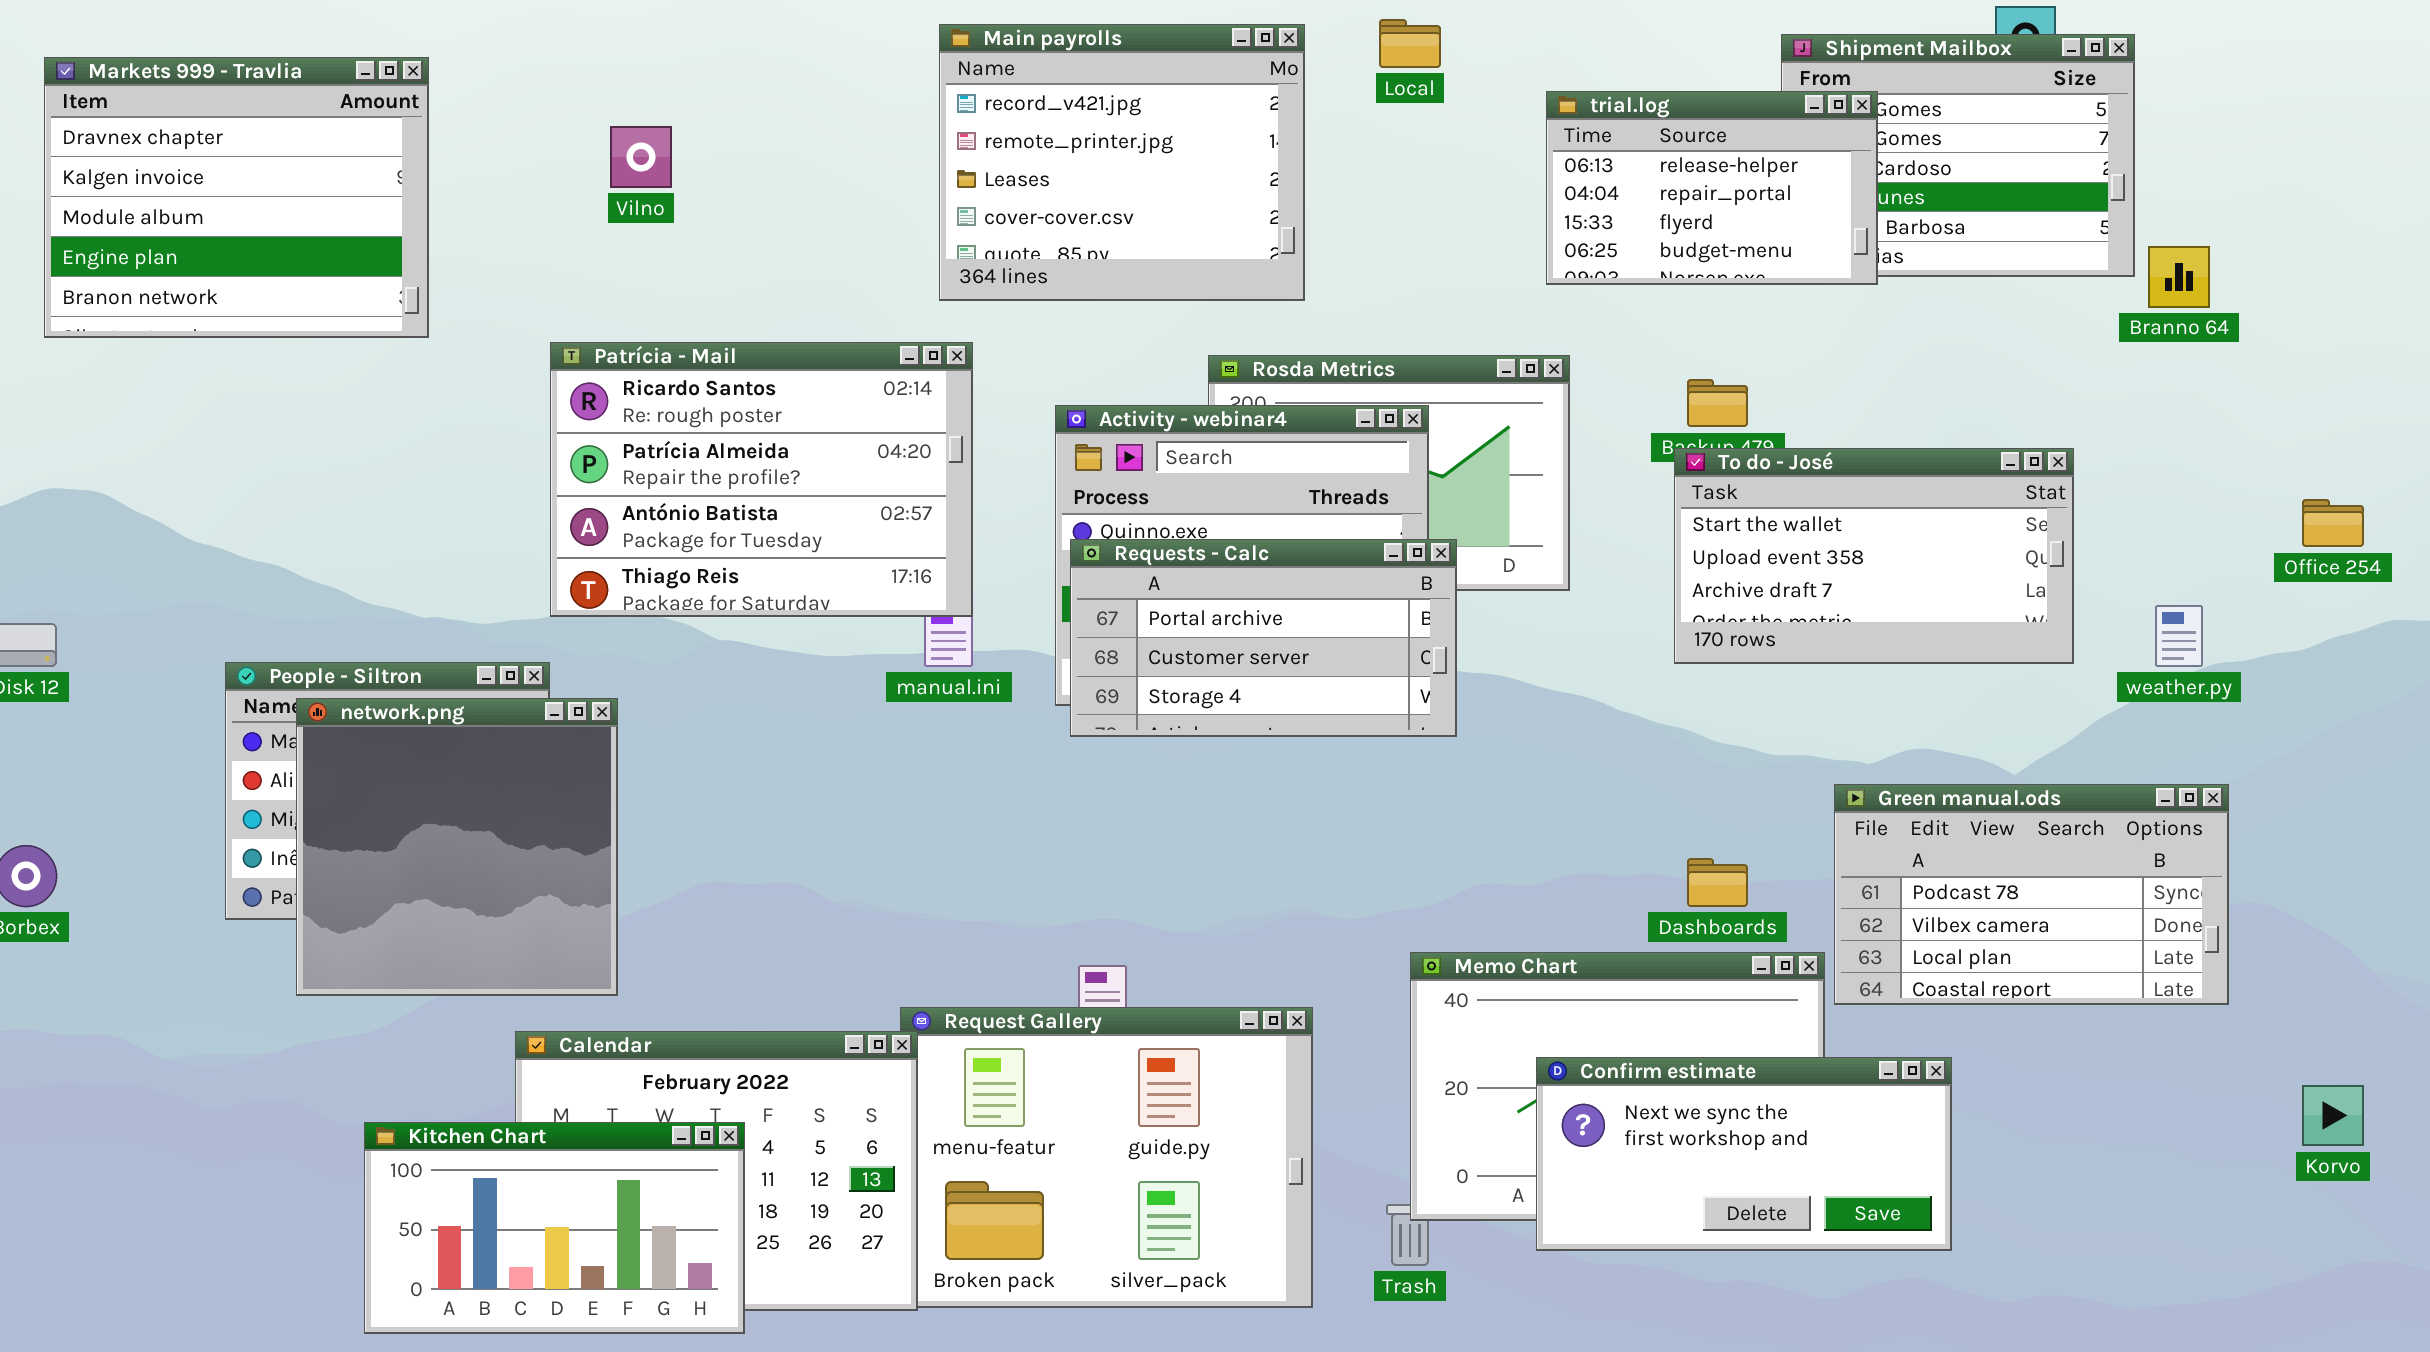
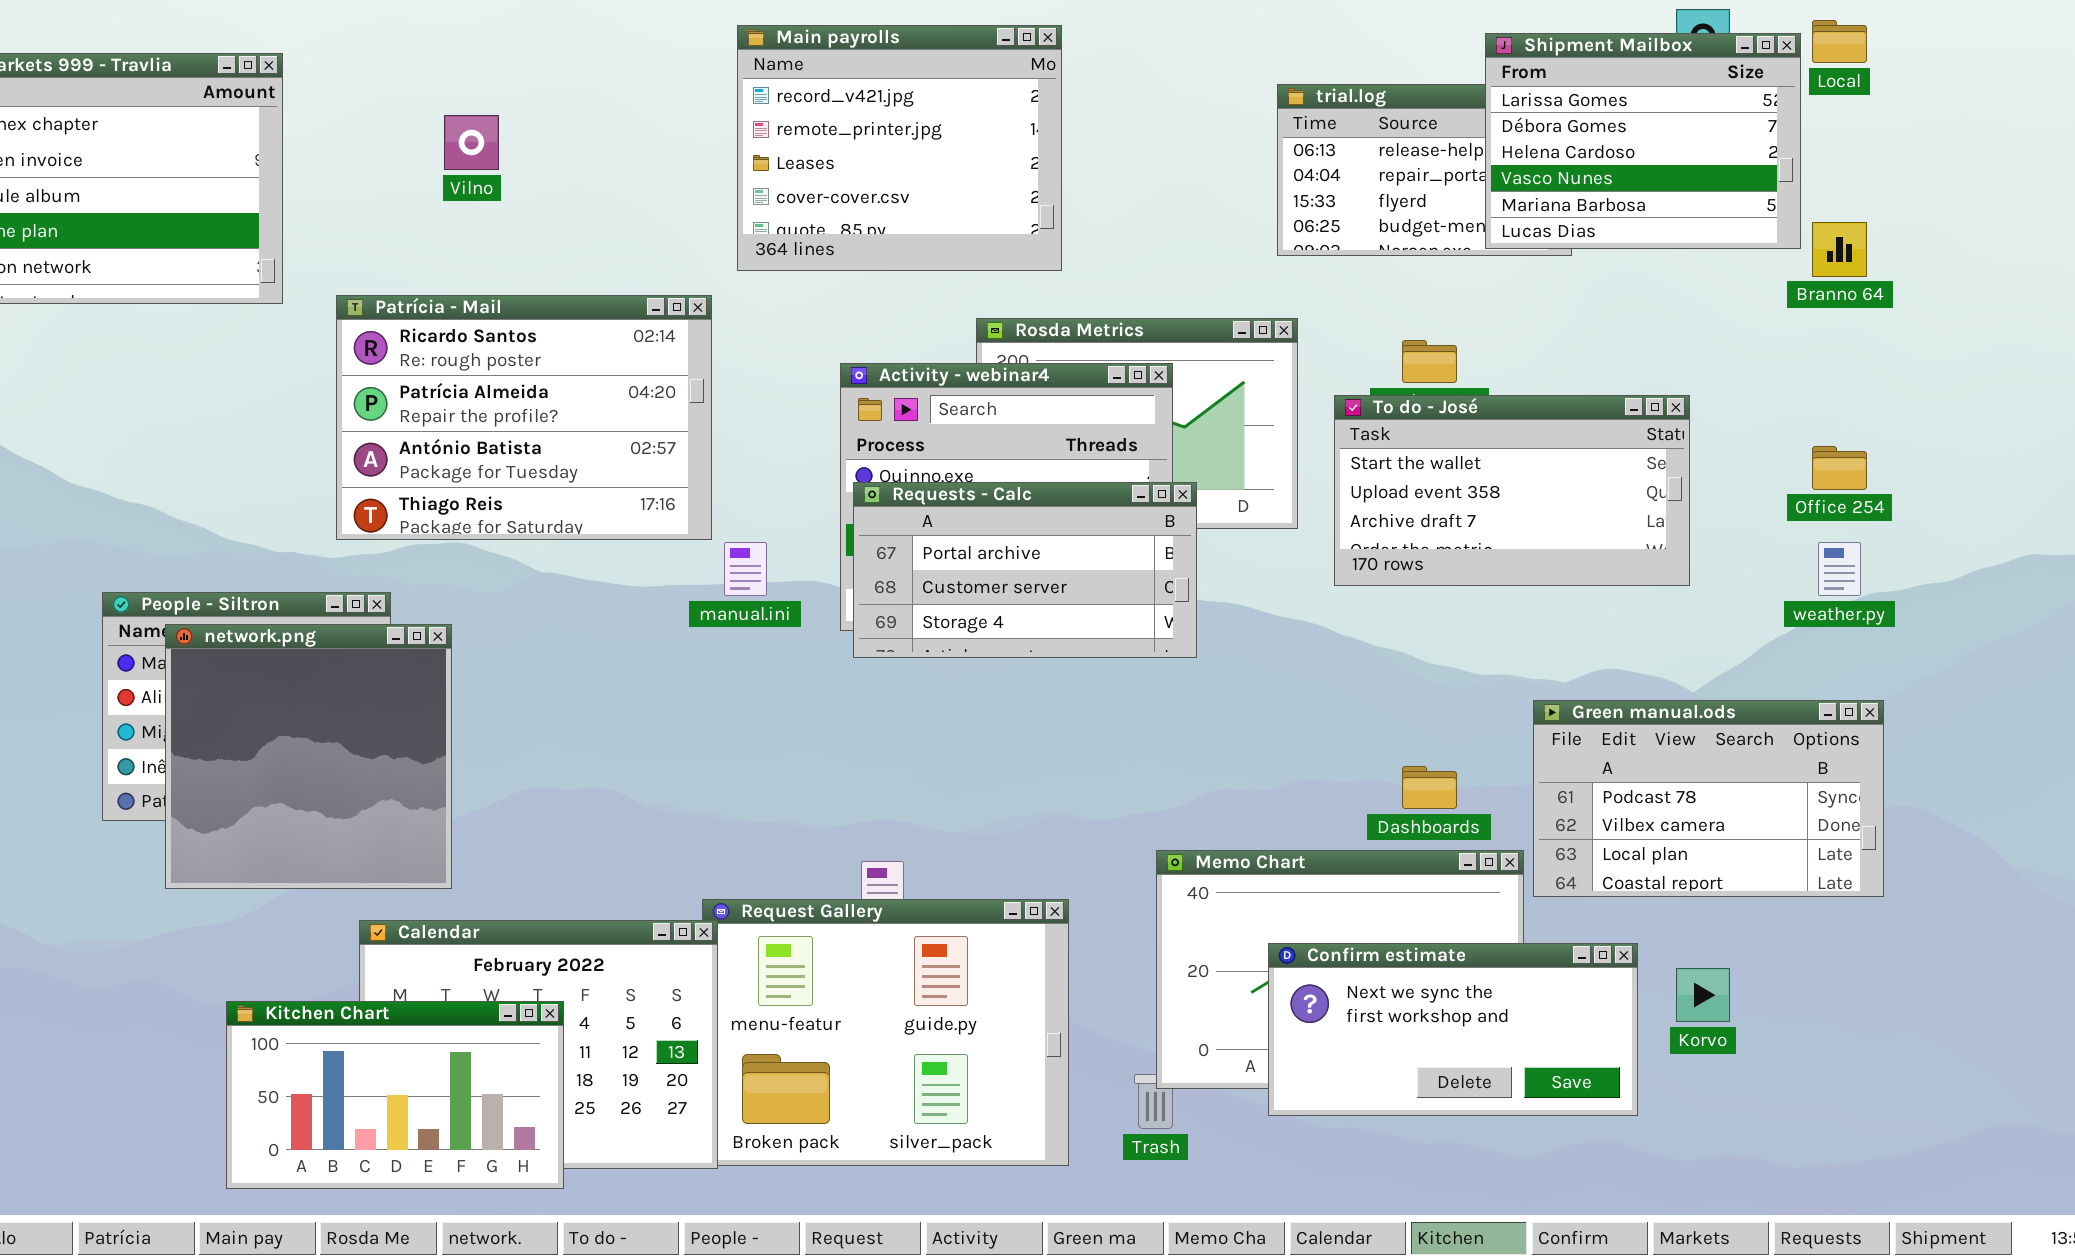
Local: [1379,19,1441,68] -> [1812,20,1867,63], moved
Shipment Mailbox: [1781,34,2135,277] -> [1485,33,1801,249], raised
Patrícia - Mail: [550,342,973,617] -> [336,295,712,540], moved
To do - José: [1674,448,2074,664] -> [1334,395,1690,586], moved
Office 254: [2302,499,2364,547] -> [1812,446,1867,490], moved
Korvo: [2302,1085,2364,1146] -> [1676,968,1730,1022], moved

